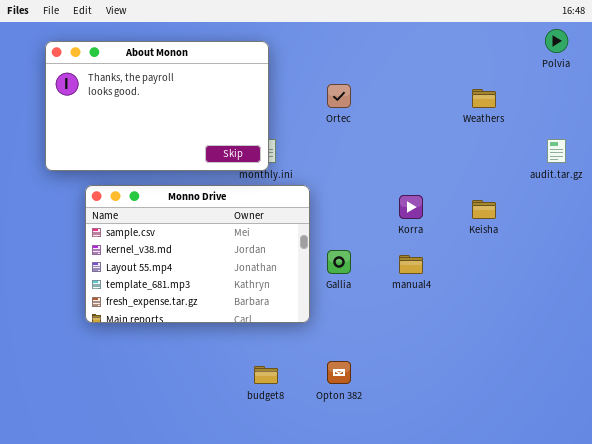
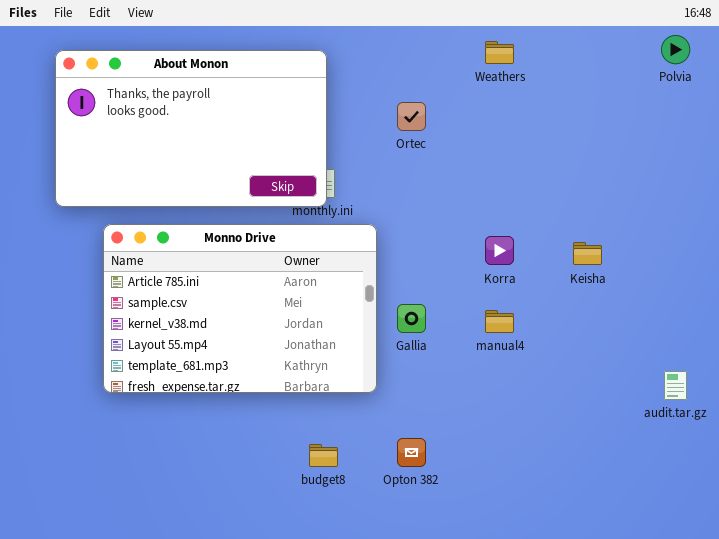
Weathers: [472,89,496,108] -> [485,41,514,64], moved
audit.tar.gz: [547,139,566,163] -> [664,371,687,400], moved
Monno Drive: [85,185,310,323] -> [103,224,377,393], scrolled up 1 row

